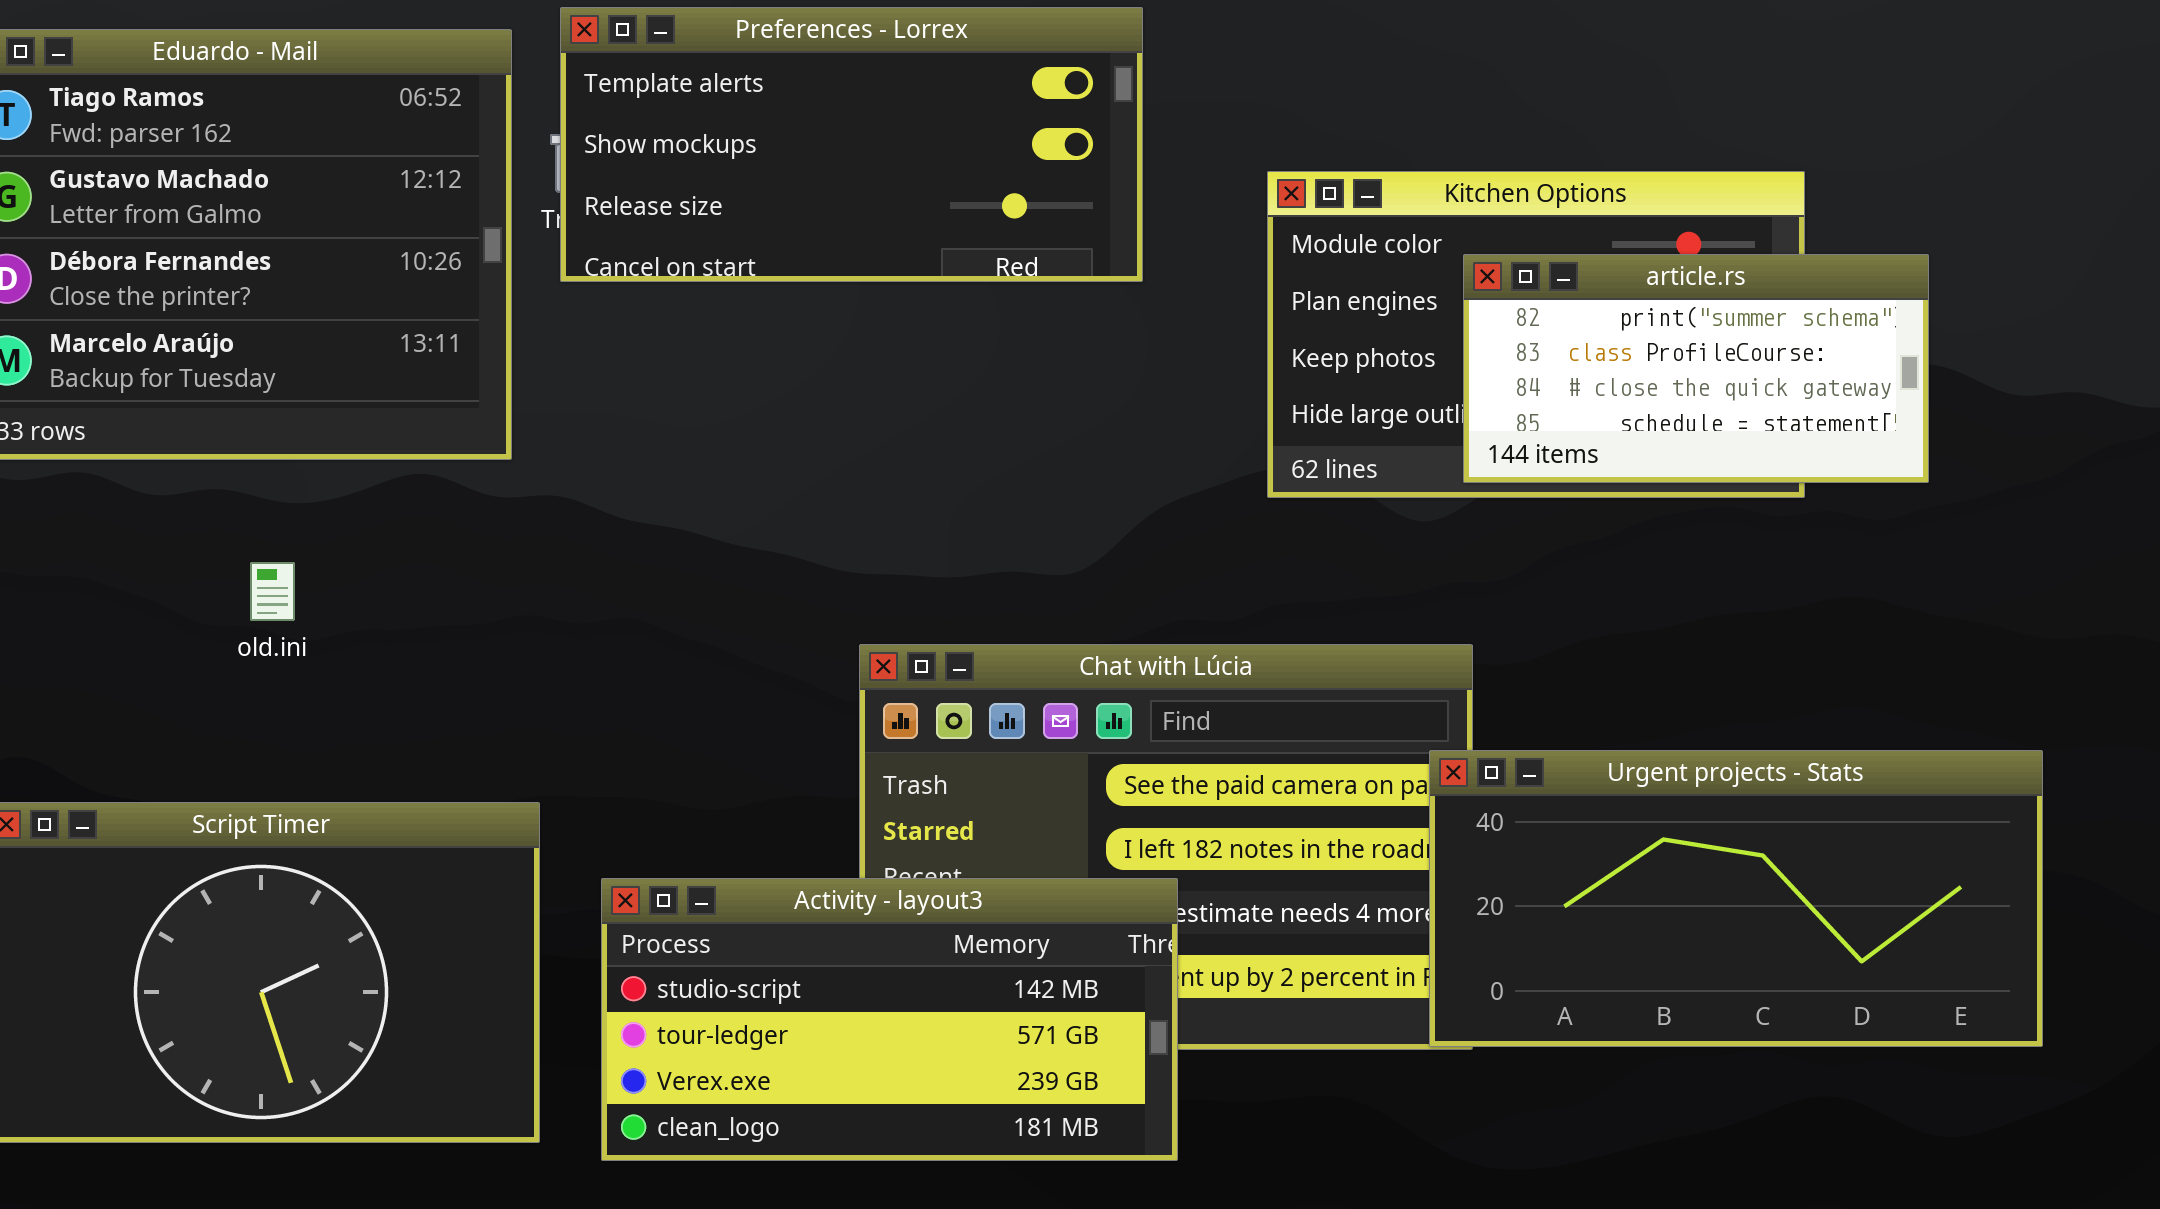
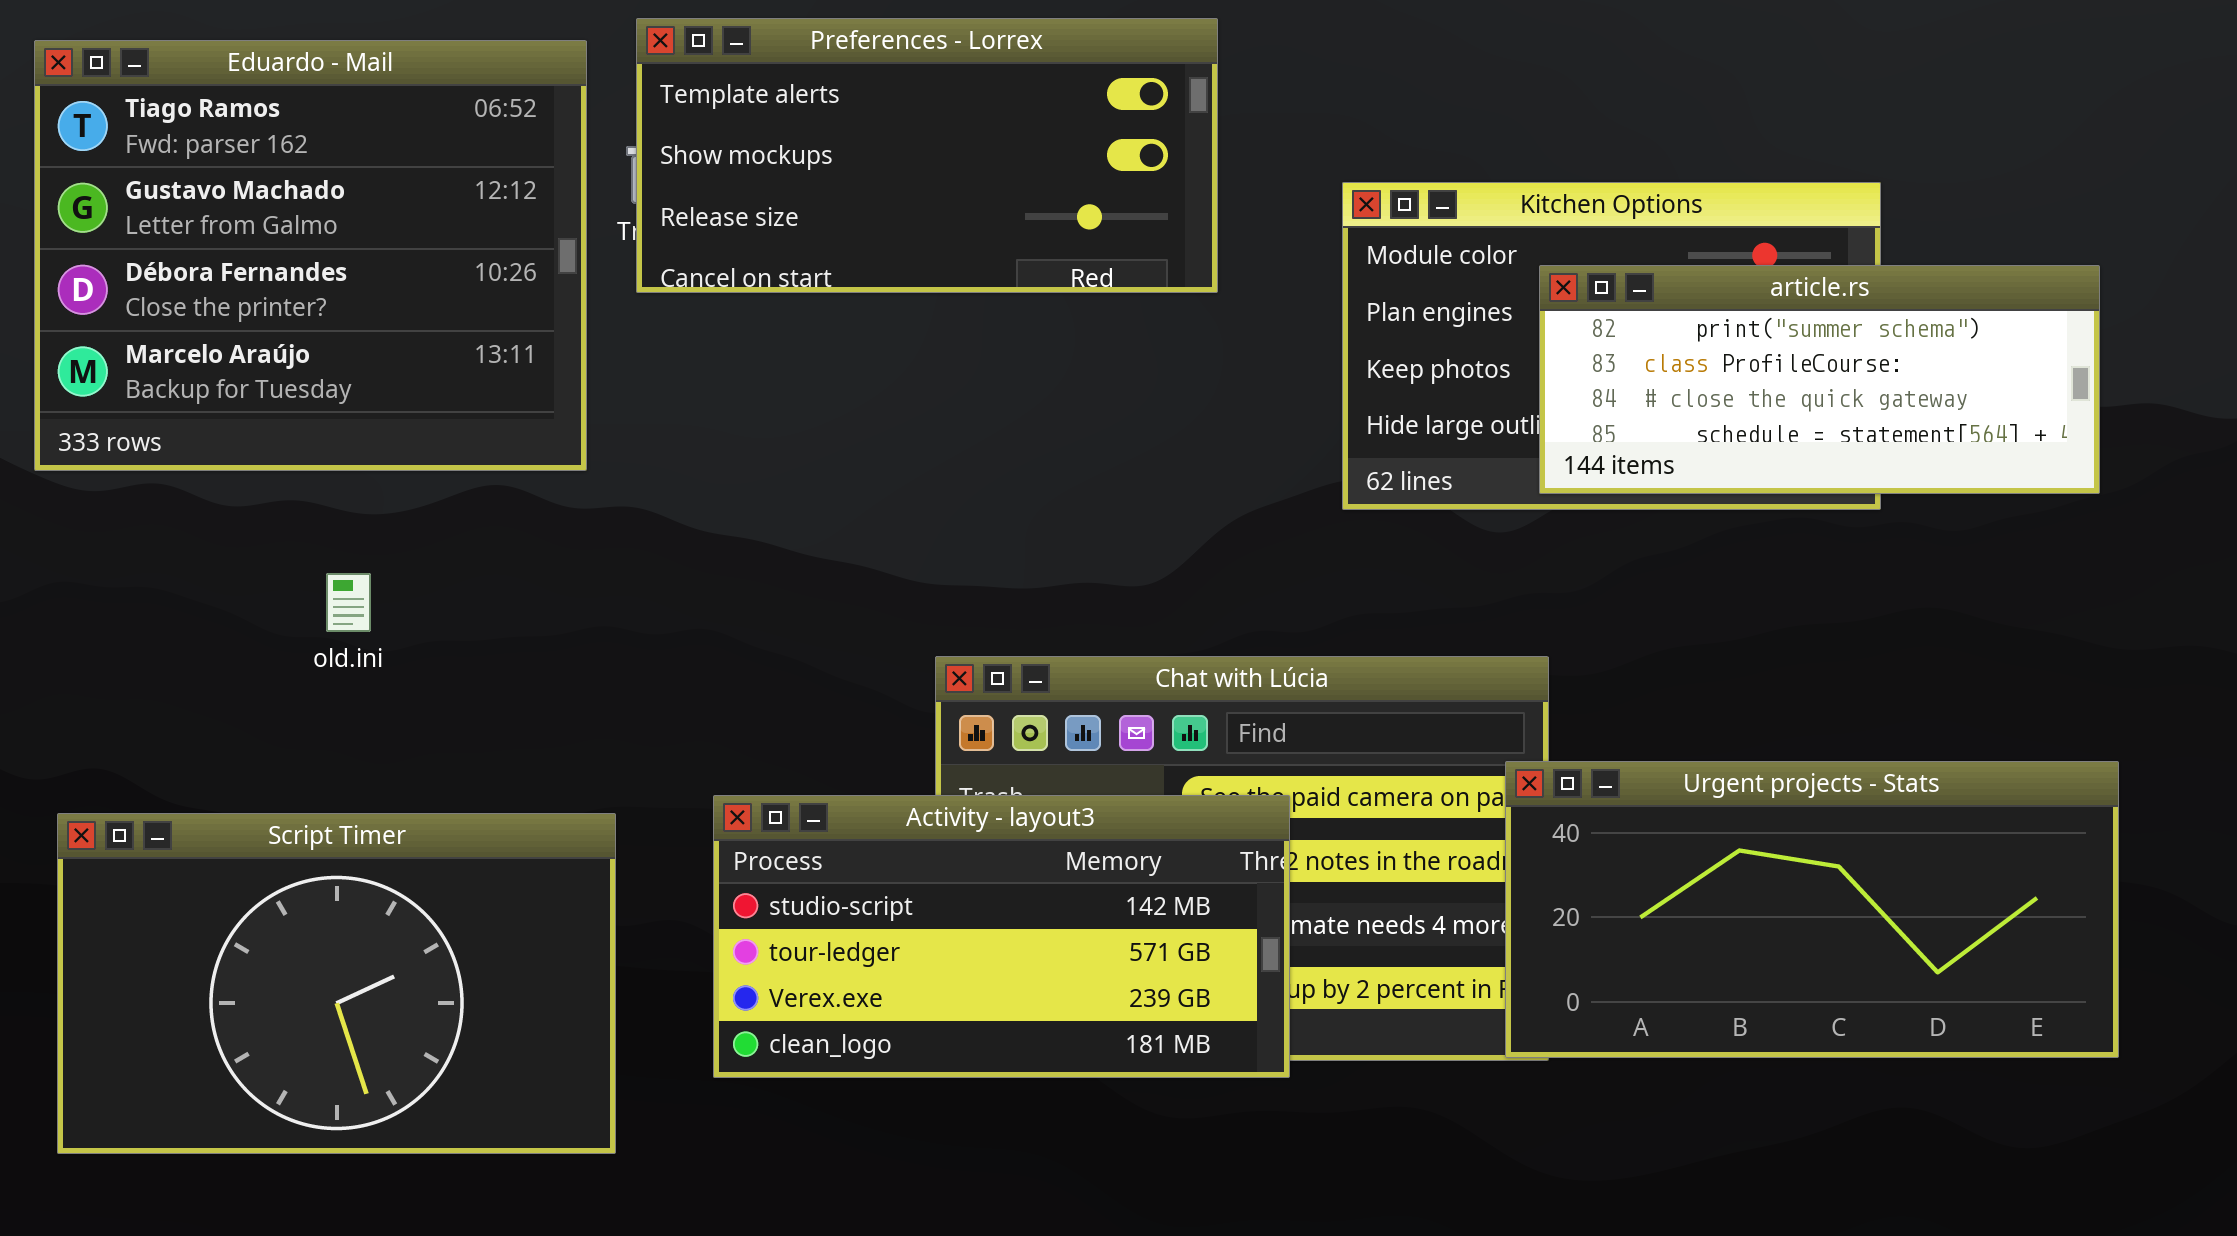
article.rs: [1463,254,1929,483] -> [1539,265,2100,494], resized
Activity - layout3: [601,878,1178,1161] -> [713,795,1290,1078], moved

